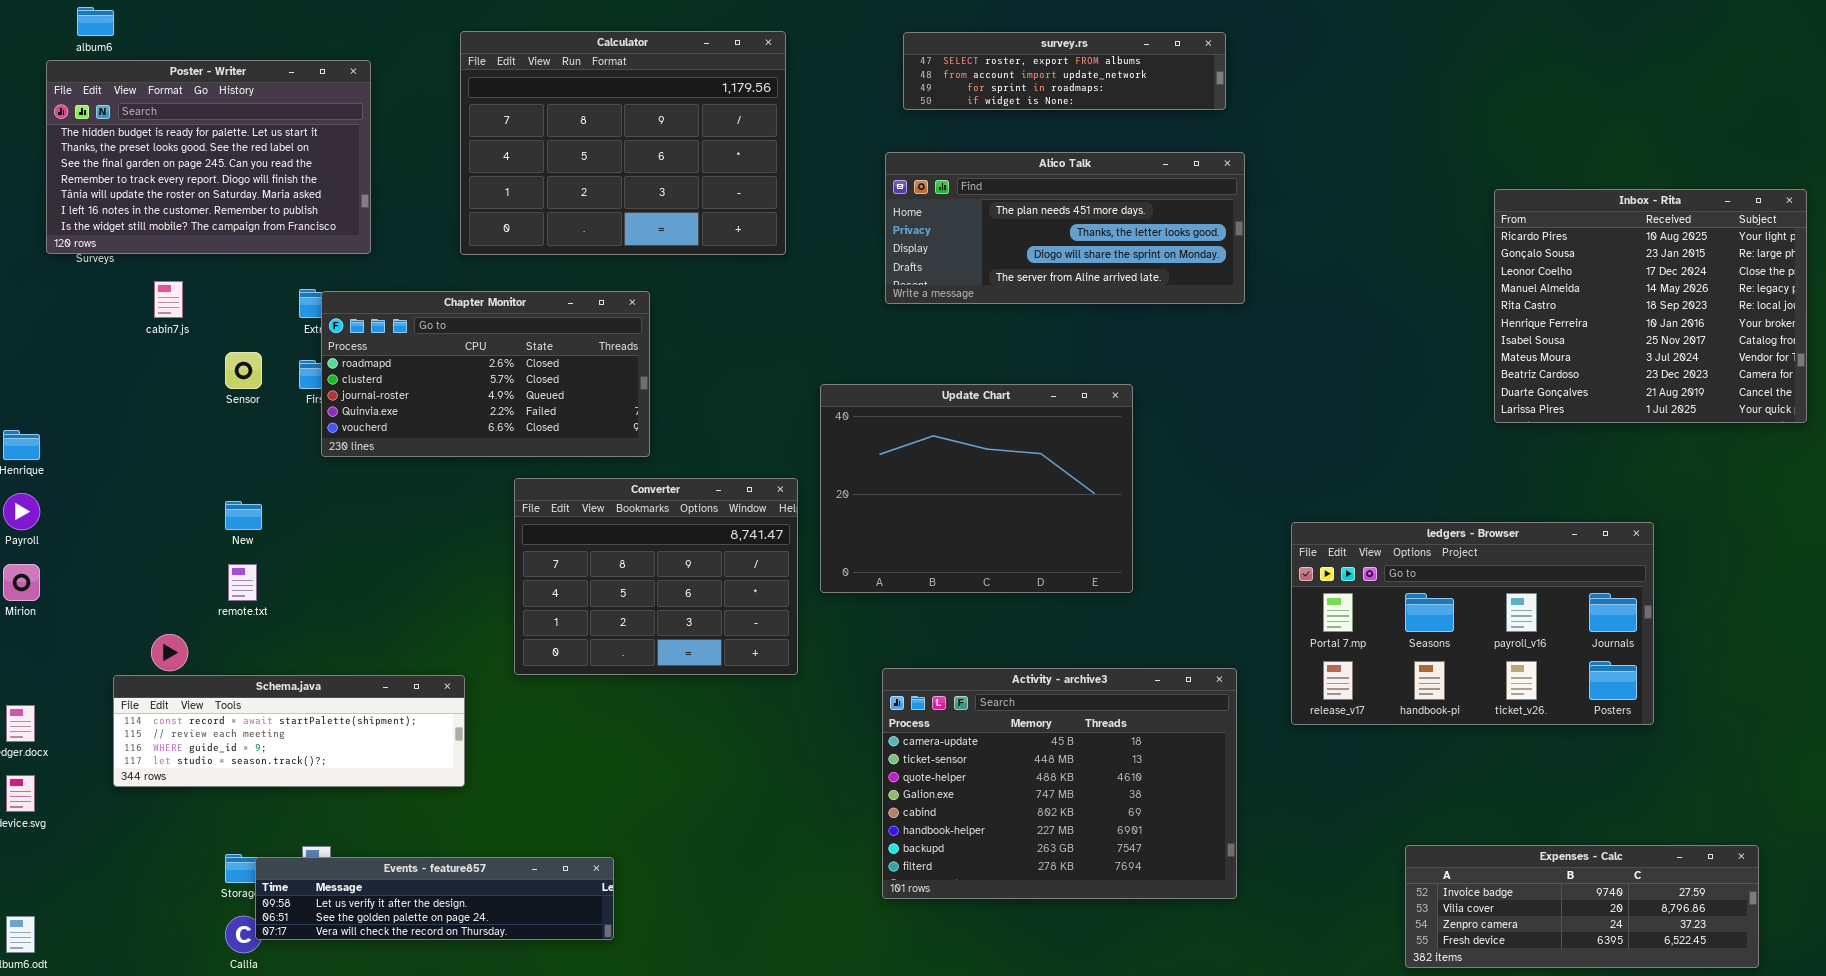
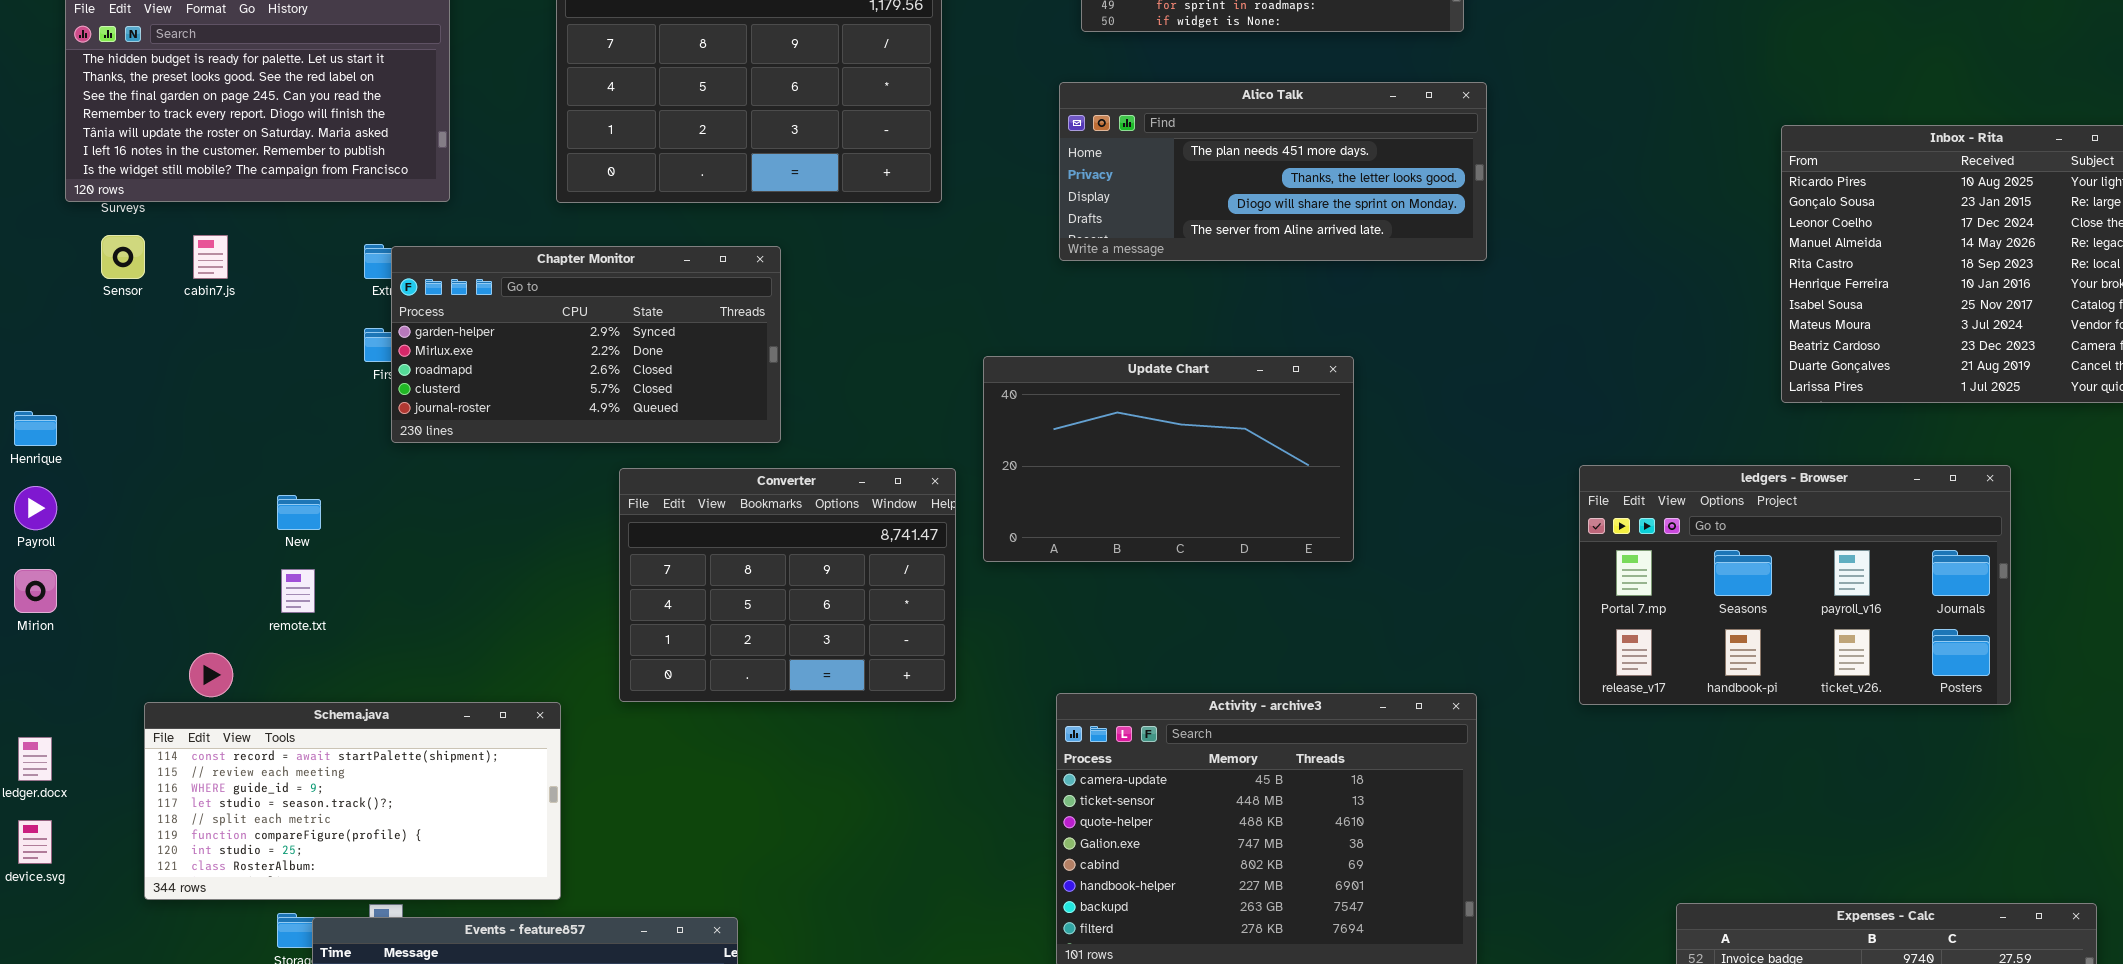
Chapter Monitor: [321,291,650,457] -> [391,246,781,443], scrolled up 2 rows
Sensor: [225,352,262,389] -> [101,235,145,279], moved
Update Chart: [820,384,1133,593] -> [983,356,1354,562], resized
ledgers - Browser: [1291,522,1654,725] -> [1579,465,2011,705], moved
Schema.java: [113,675,465,787] -> [144,702,561,900], resized

